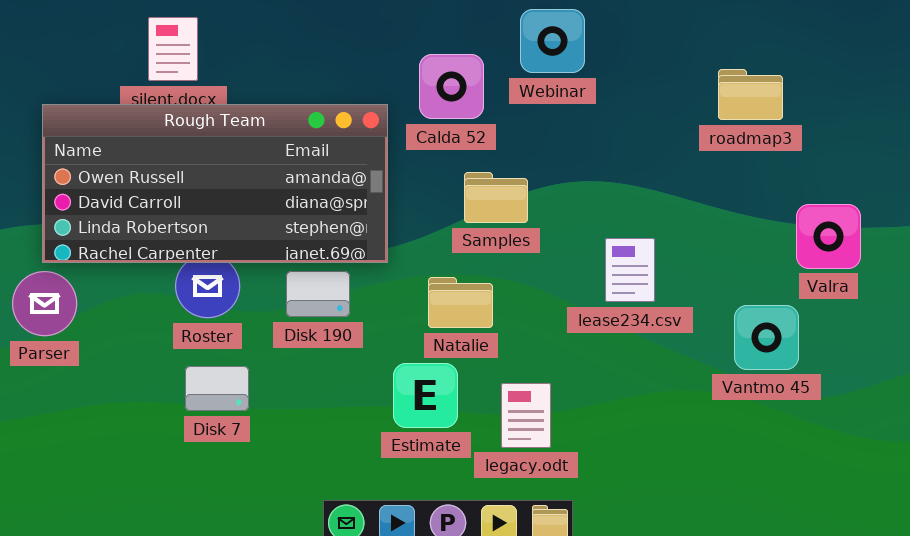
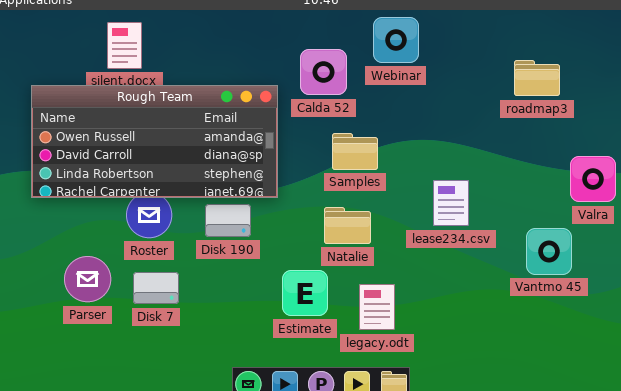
Parser: [12,271,77,336] -> [64,256,111,302], moved
Natalie: [428,277,493,328] -> [324,207,371,244], moved

